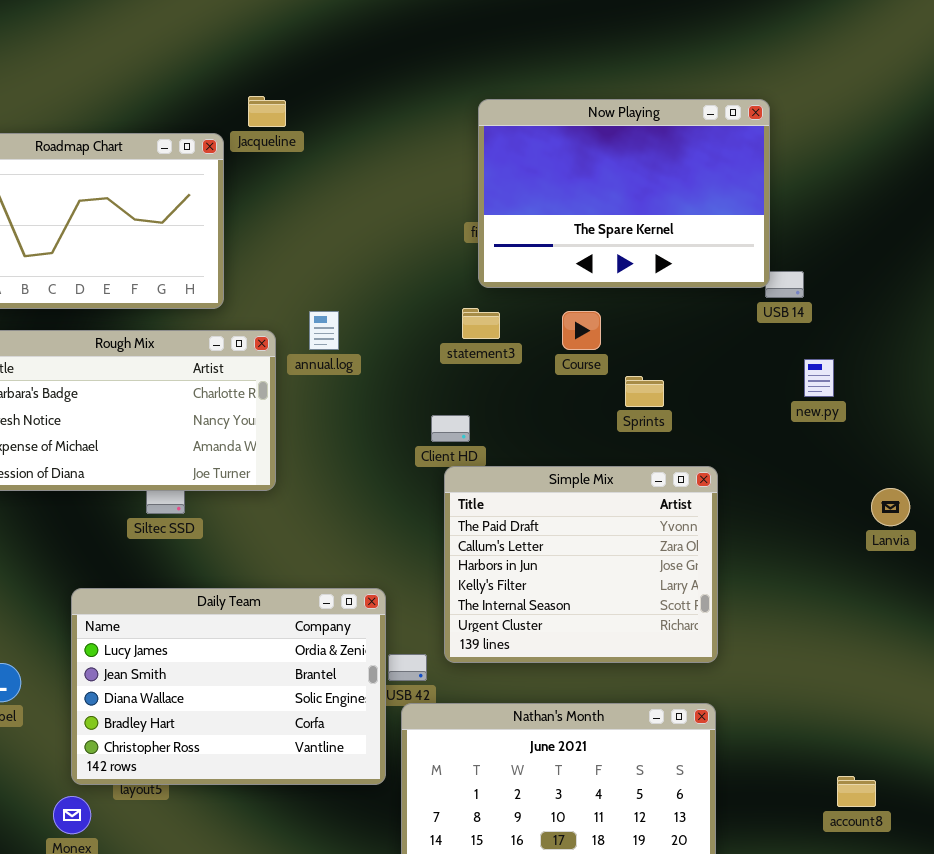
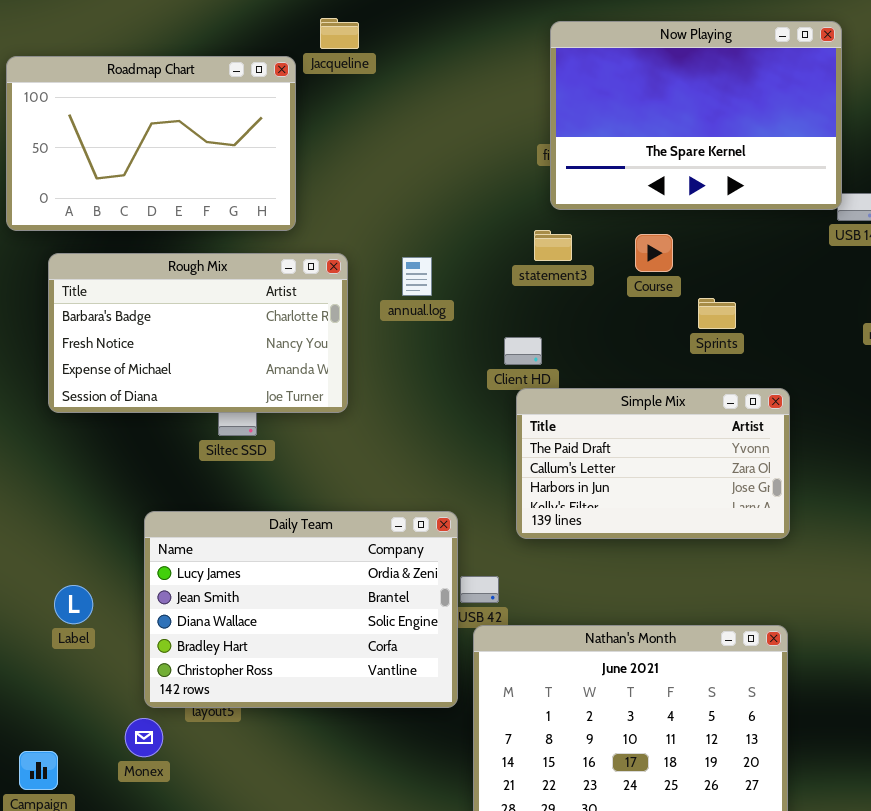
annual.log: [309,311,339,350] -> [402,257,432,296], moved
Simple Mix: [444,466,718,663] -> [516,388,790,539], resized

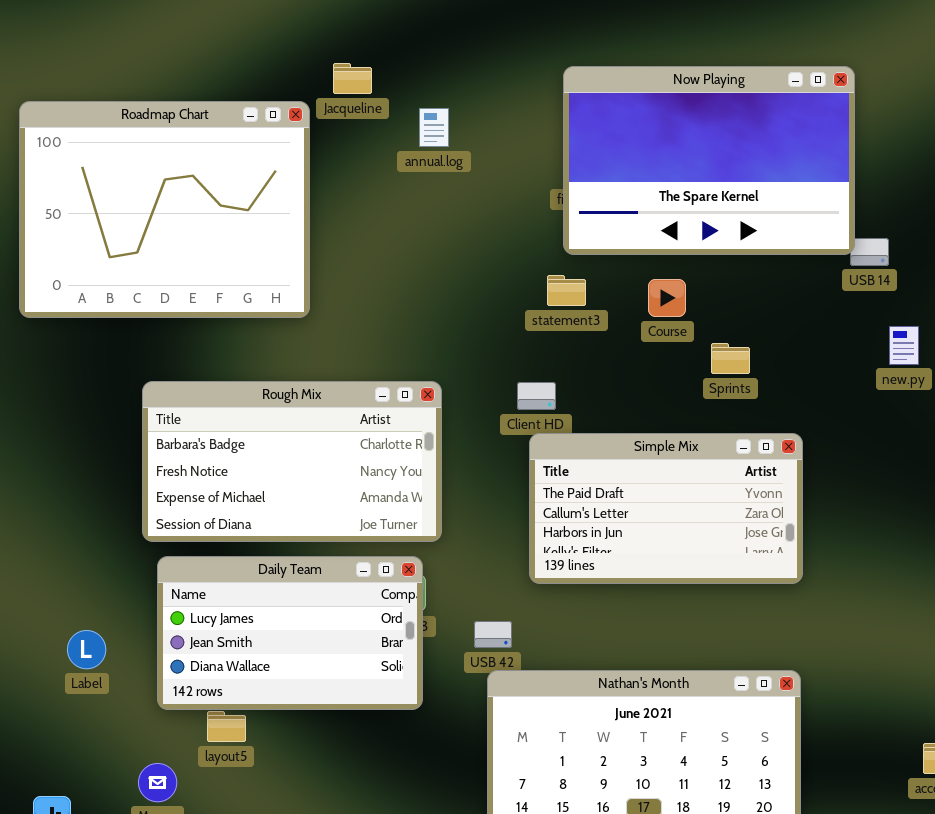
Roadmap Chart: [6,56,296,231] -> [19,101,310,318], resized
Rough Mix: [48,253,348,413] -> [142,381,442,542], moved
annual.log: [402,257,432,296] -> [419,108,449,147], moved
Daily Team: [144,511,458,708] -> [157,556,423,710], resized

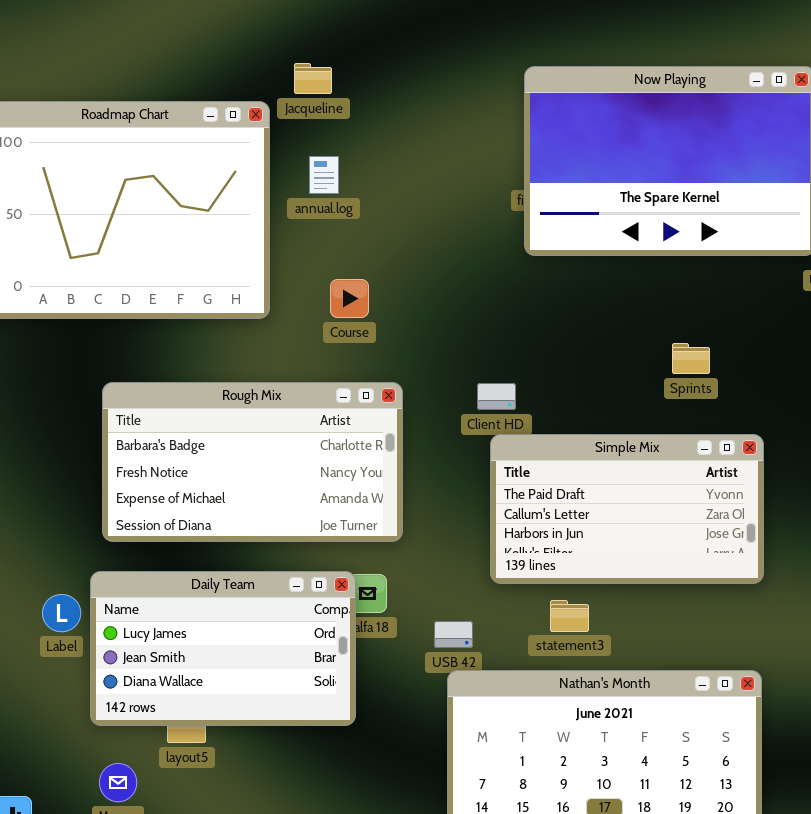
annual.log: [419,108,449,147] -> [309,156,339,194], moved
statement3: [547,275,586,306] -> [550,600,589,632], moved
Course: [648,279,686,317] -> [330,279,369,318], moved
Daily Team: [157,556,423,710] -> [90,571,356,726], moved
Label: [67,630,106,669] -> [42,594,81,632], moved

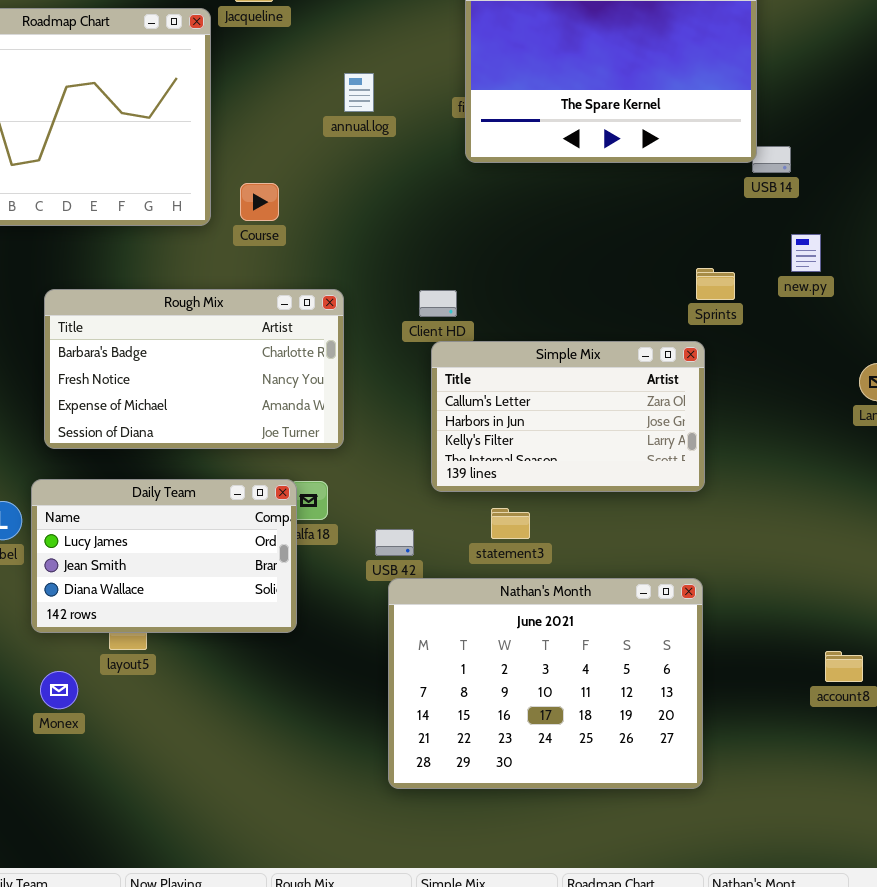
annual.log: [309,156,339,194] -> [344,73,374,112], moved
Course: [330,279,369,318] -> [240,183,279,221], moved
Sprints: [672,343,710,374] -> [696,268,735,300], moved
Simple Mix: [490,434,764,584] -> [431,341,705,492], scrolled down 1 row

